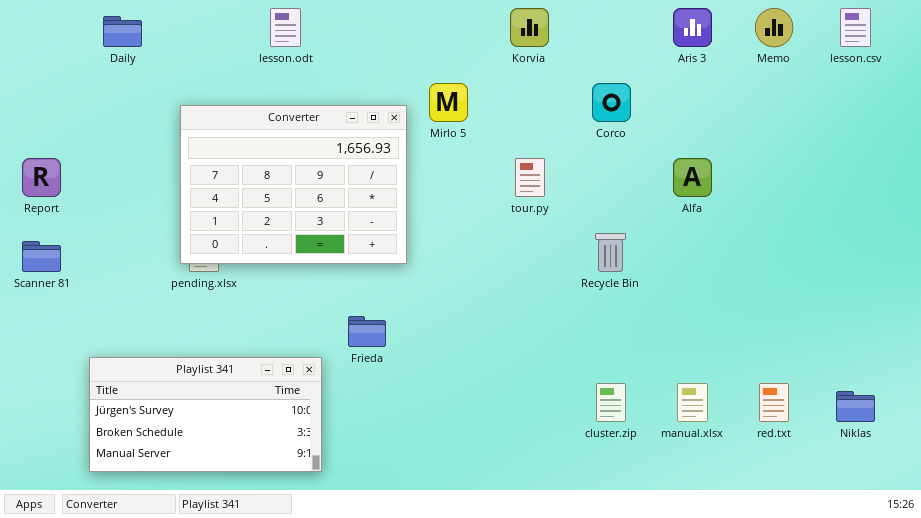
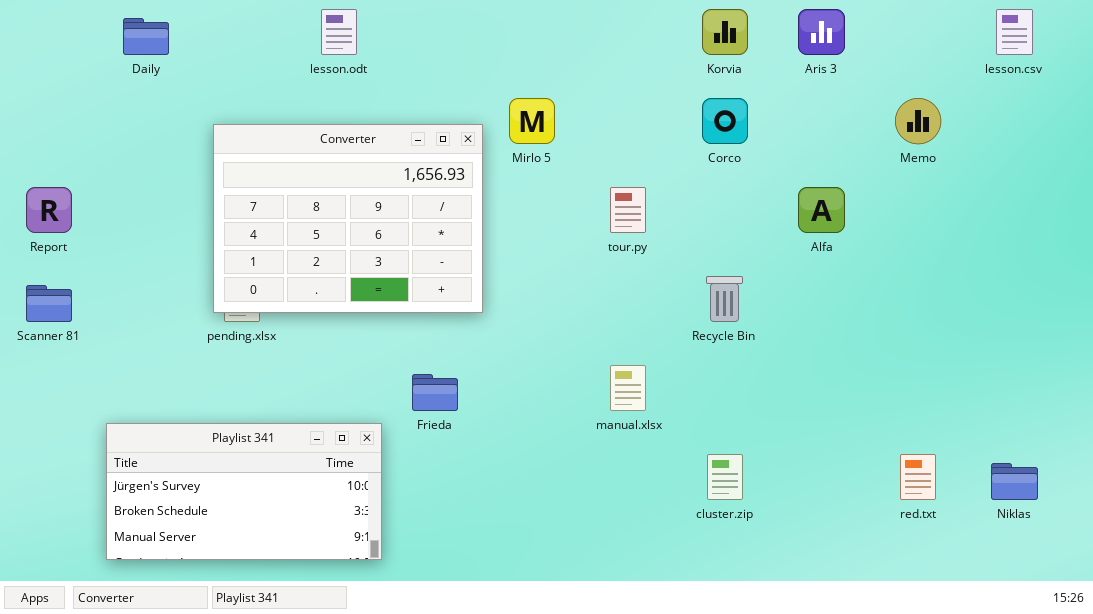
Korvia: [510,8,549,47] -> [702,9,748,55], moved
Memo: [755,8,793,47] -> [895,98,941,144], moved
manual.xlsx: [677,383,708,422] -> [610,365,646,411], moved

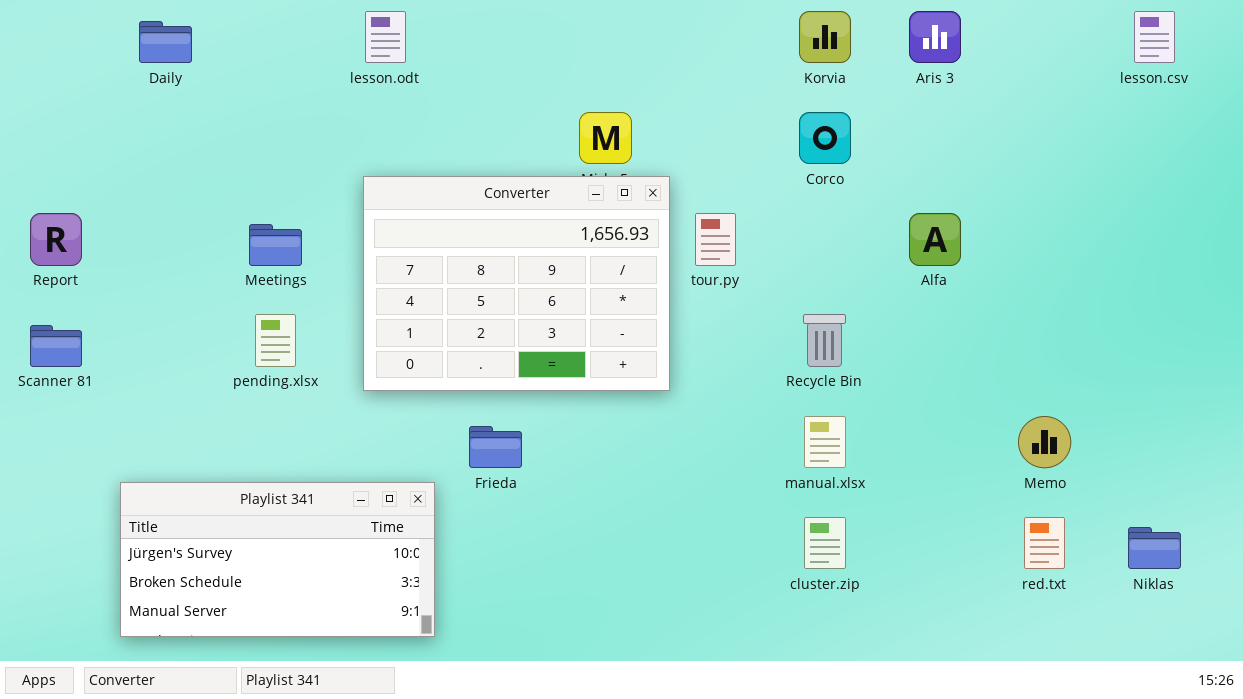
Memo: [895,98,941,144] -> [1018,416,1071,468], moved
Converter: [213,124,483,313] -> [363,176,670,391], moved
manual.xlsx: [610,365,646,411] -> [804,416,846,468], moved

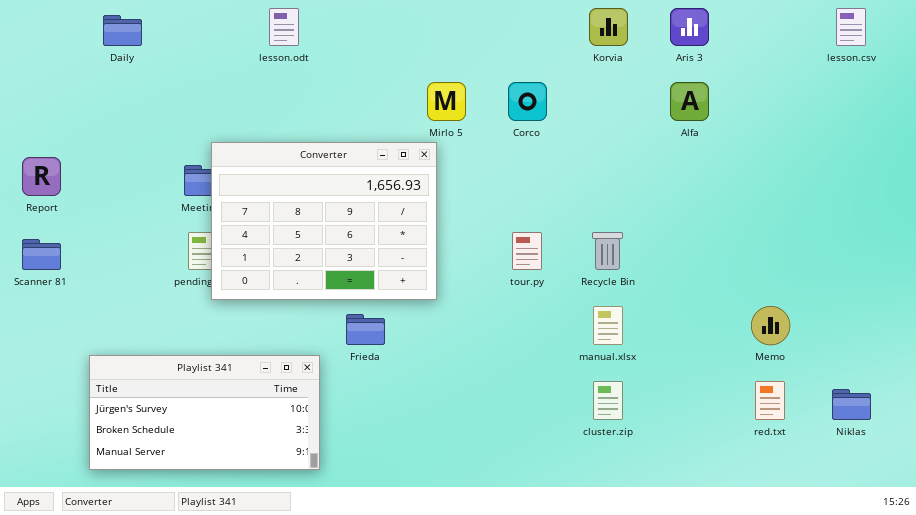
Corco: [799,112,851,164] -> [508,82,547,121], moved
Converter: [363,176,670,391] -> [211,142,437,300], moved
tour.py: [695,213,736,266] -> [512,232,542,270], moved
Alfa: [909,213,961,266] -> [670,82,709,121], moved

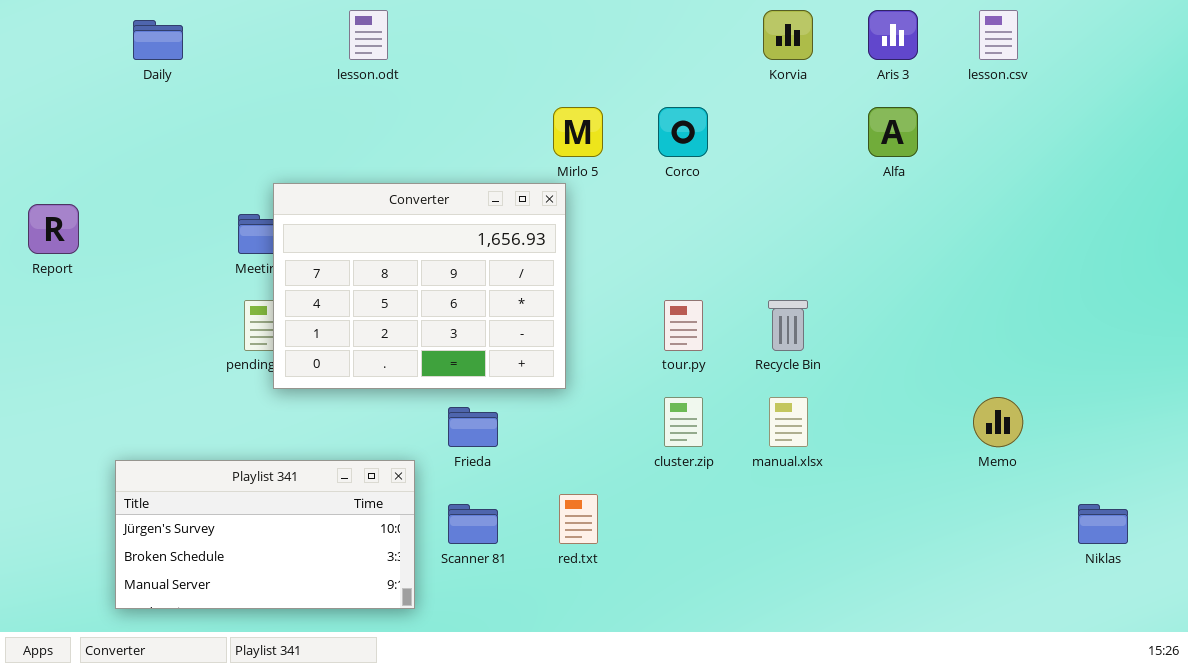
lesson.csv: [836,8,866,46] -> [979,10,1018,60], moved
Scanner 81: [22,239,61,270] -> [448,504,498,544], moved
cluster.zip: [593,381,623,420] -> [664,397,703,447], moved
red.txt: [755,381,785,420] -> [559,494,598,544], moved

